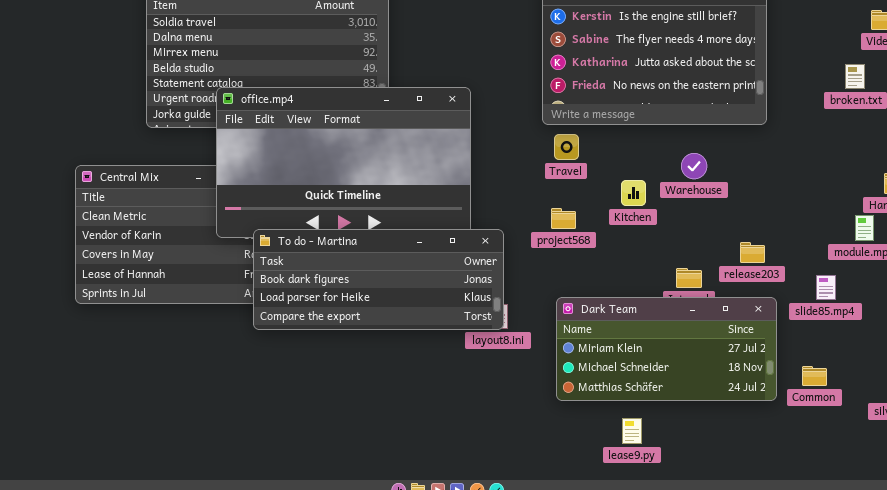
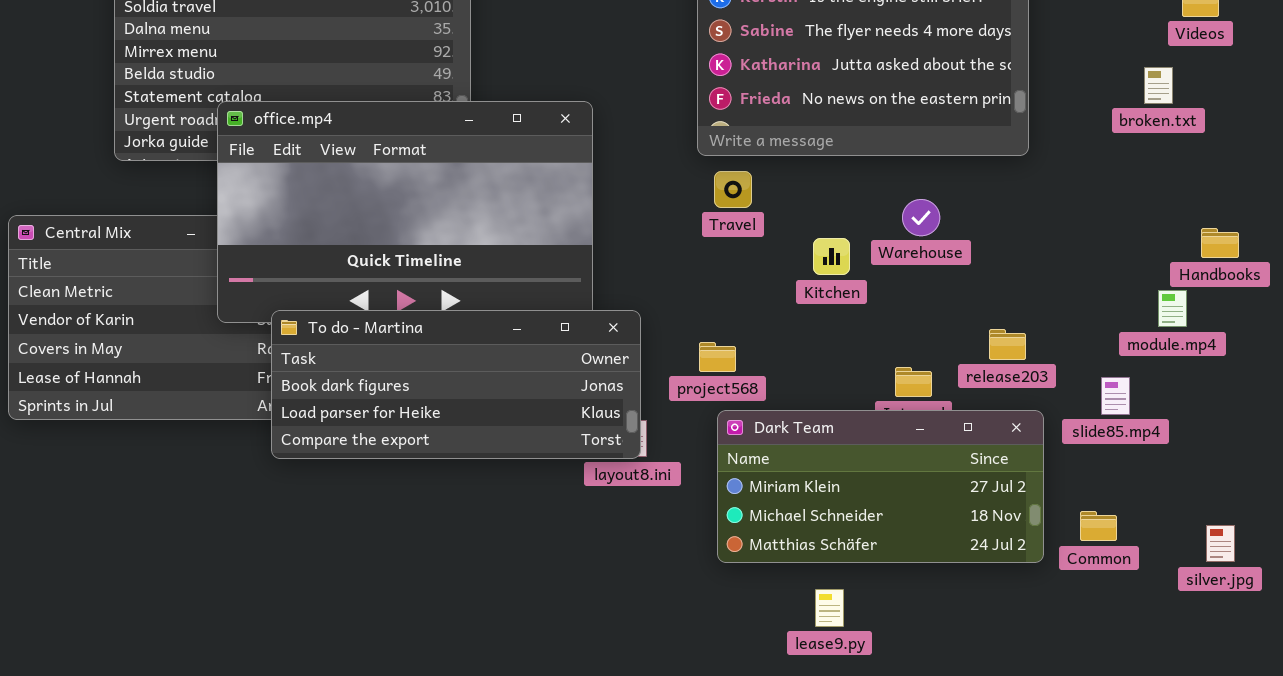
project568: [551,208,576,229] -> [699,342,736,372], moved

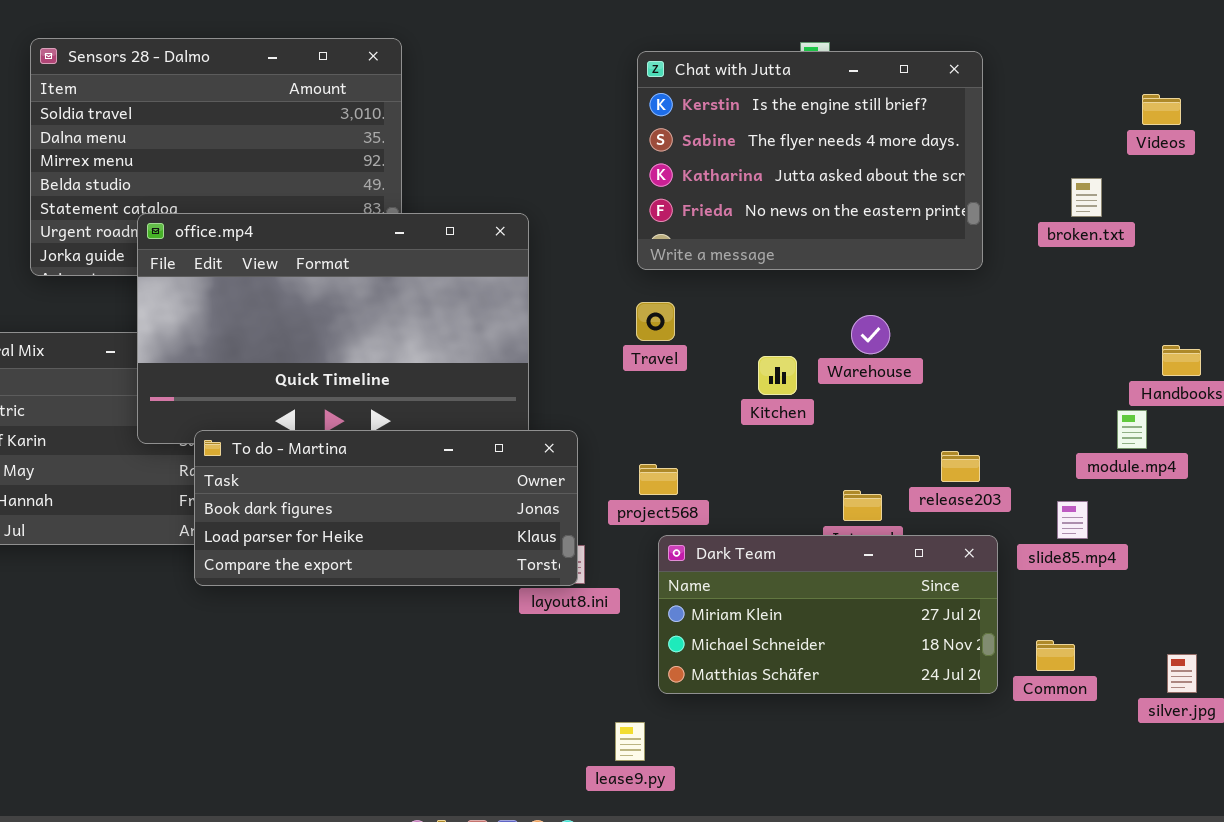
broken.txt: [1144,67,1173,104] -> [1071,178,1102,217], moved
Travel: [714,171,752,208] -> [636,302,675,341], moved
lease9.py: [815,589,844,627] -> [615,722,645,761], moved

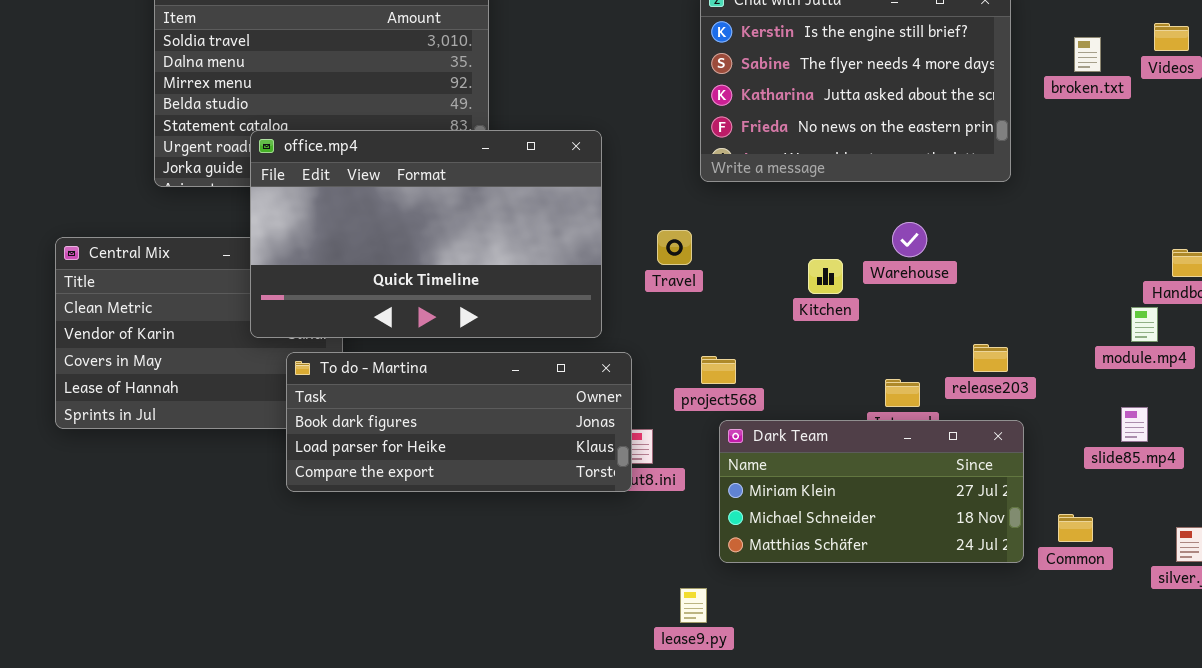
broken.txt: [1071,178,1102,217] -> [1074,37,1101,72], moved
Travel: [636,302,675,341] -> [657,230,692,265], moved
To do - Martina: [194,430,578,586] -> [286,352,632,492], moved
slide85.mp4: [1057,501,1088,539] -> [1121,407,1148,442], moved

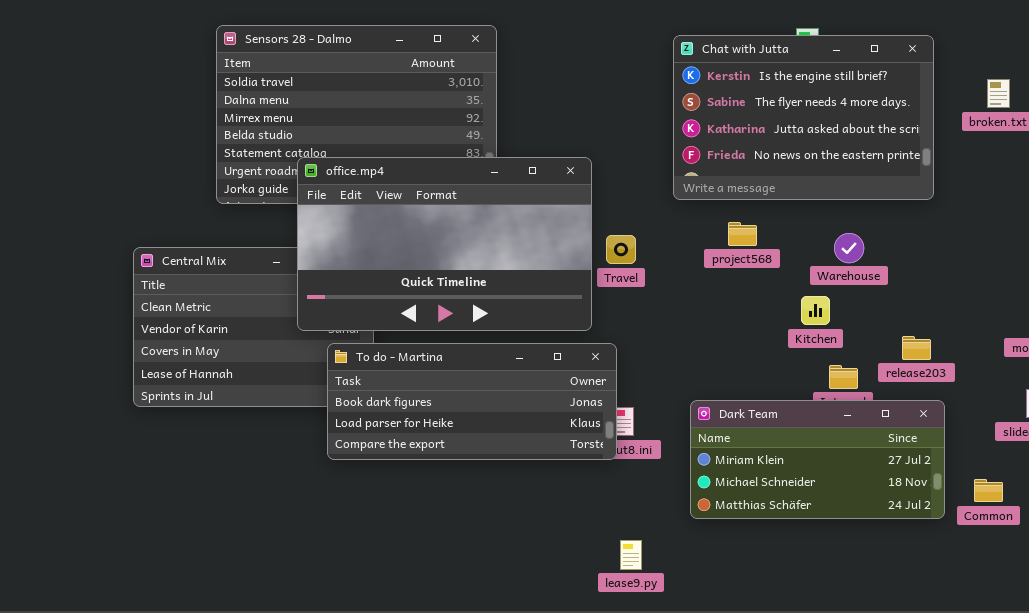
Travel: [657,230,692,265] -> [606,235,636,264], moved
Kitchen: [808,259,843,294] -> [801,296,830,325], moved
project568: [701,356,736,384] -> [728,222,757,246], moved
lease9.py: [680,588,707,623] -> [620,540,642,570], moved

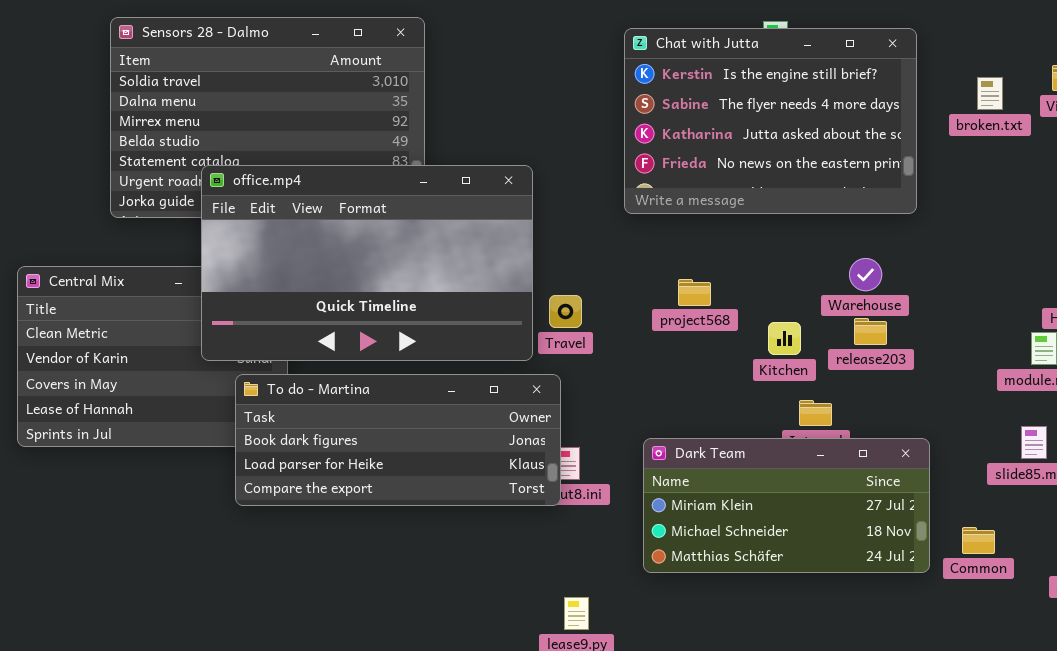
project568: [728,222,757,246] -> [678,279,711,306], moved
Warehouse: [834,233,864,263] -> [849,258,882,291], moved
Travel: [606,235,636,264] -> [549,295,582,328], moved
release203: [902,336,931,360] -> [854,318,887,345], moved

